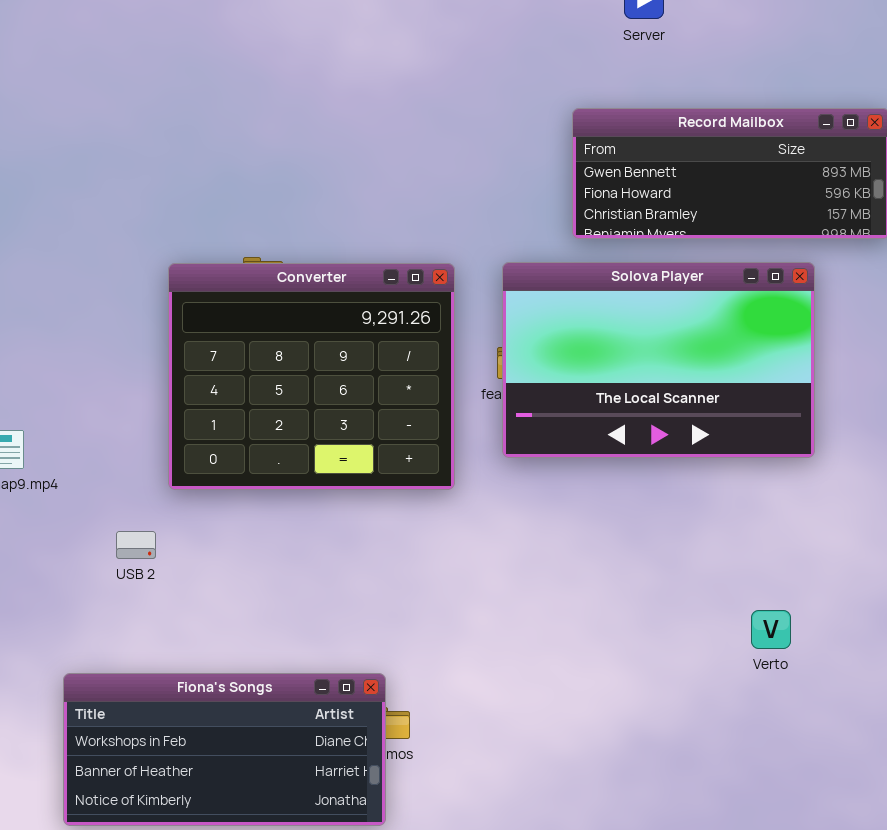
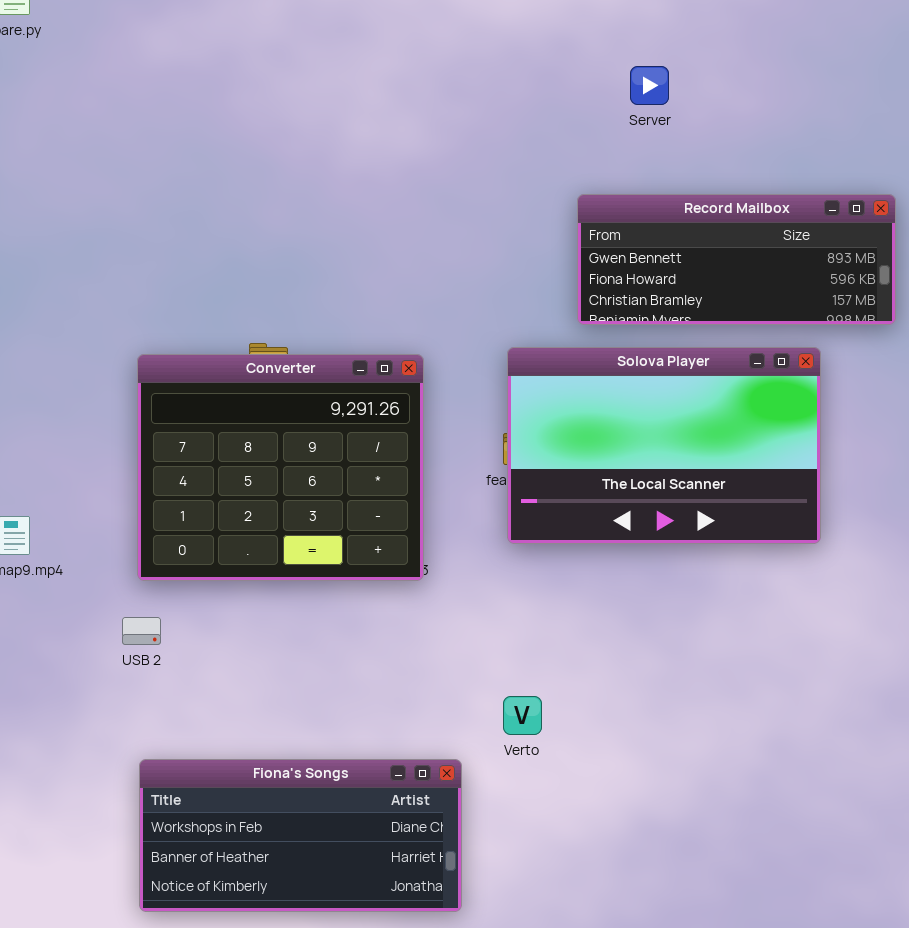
Converter: [168,263,455,490] -> [137,354,424,581], moved
Verto: [751,610,791,649] -> [503,696,542,735], moved
Fiona's Songs: [63,673,386,826] -> [139,759,462,912], moved

